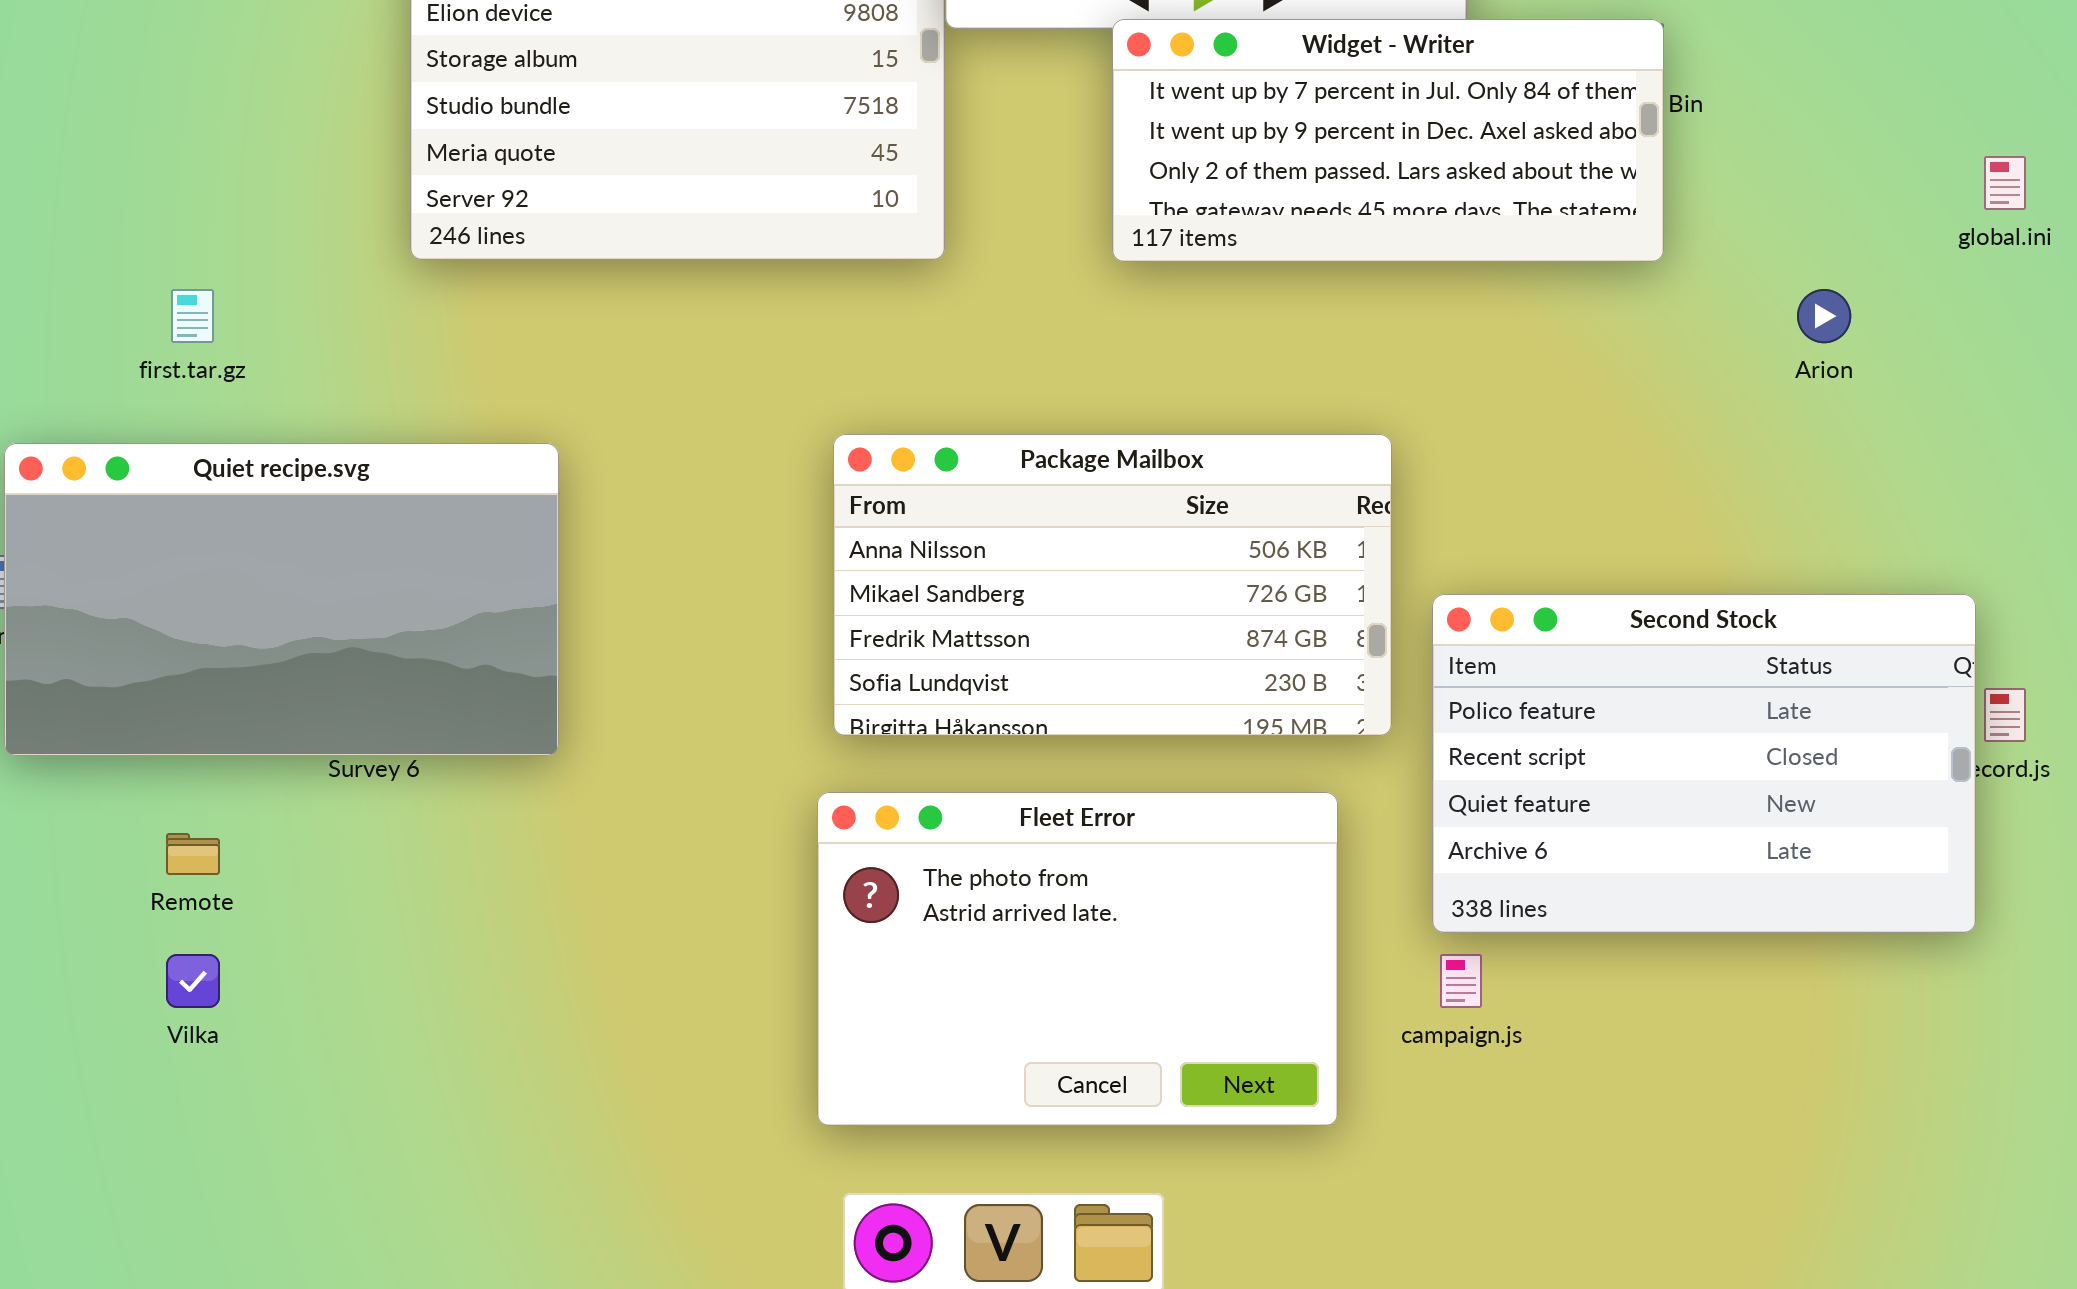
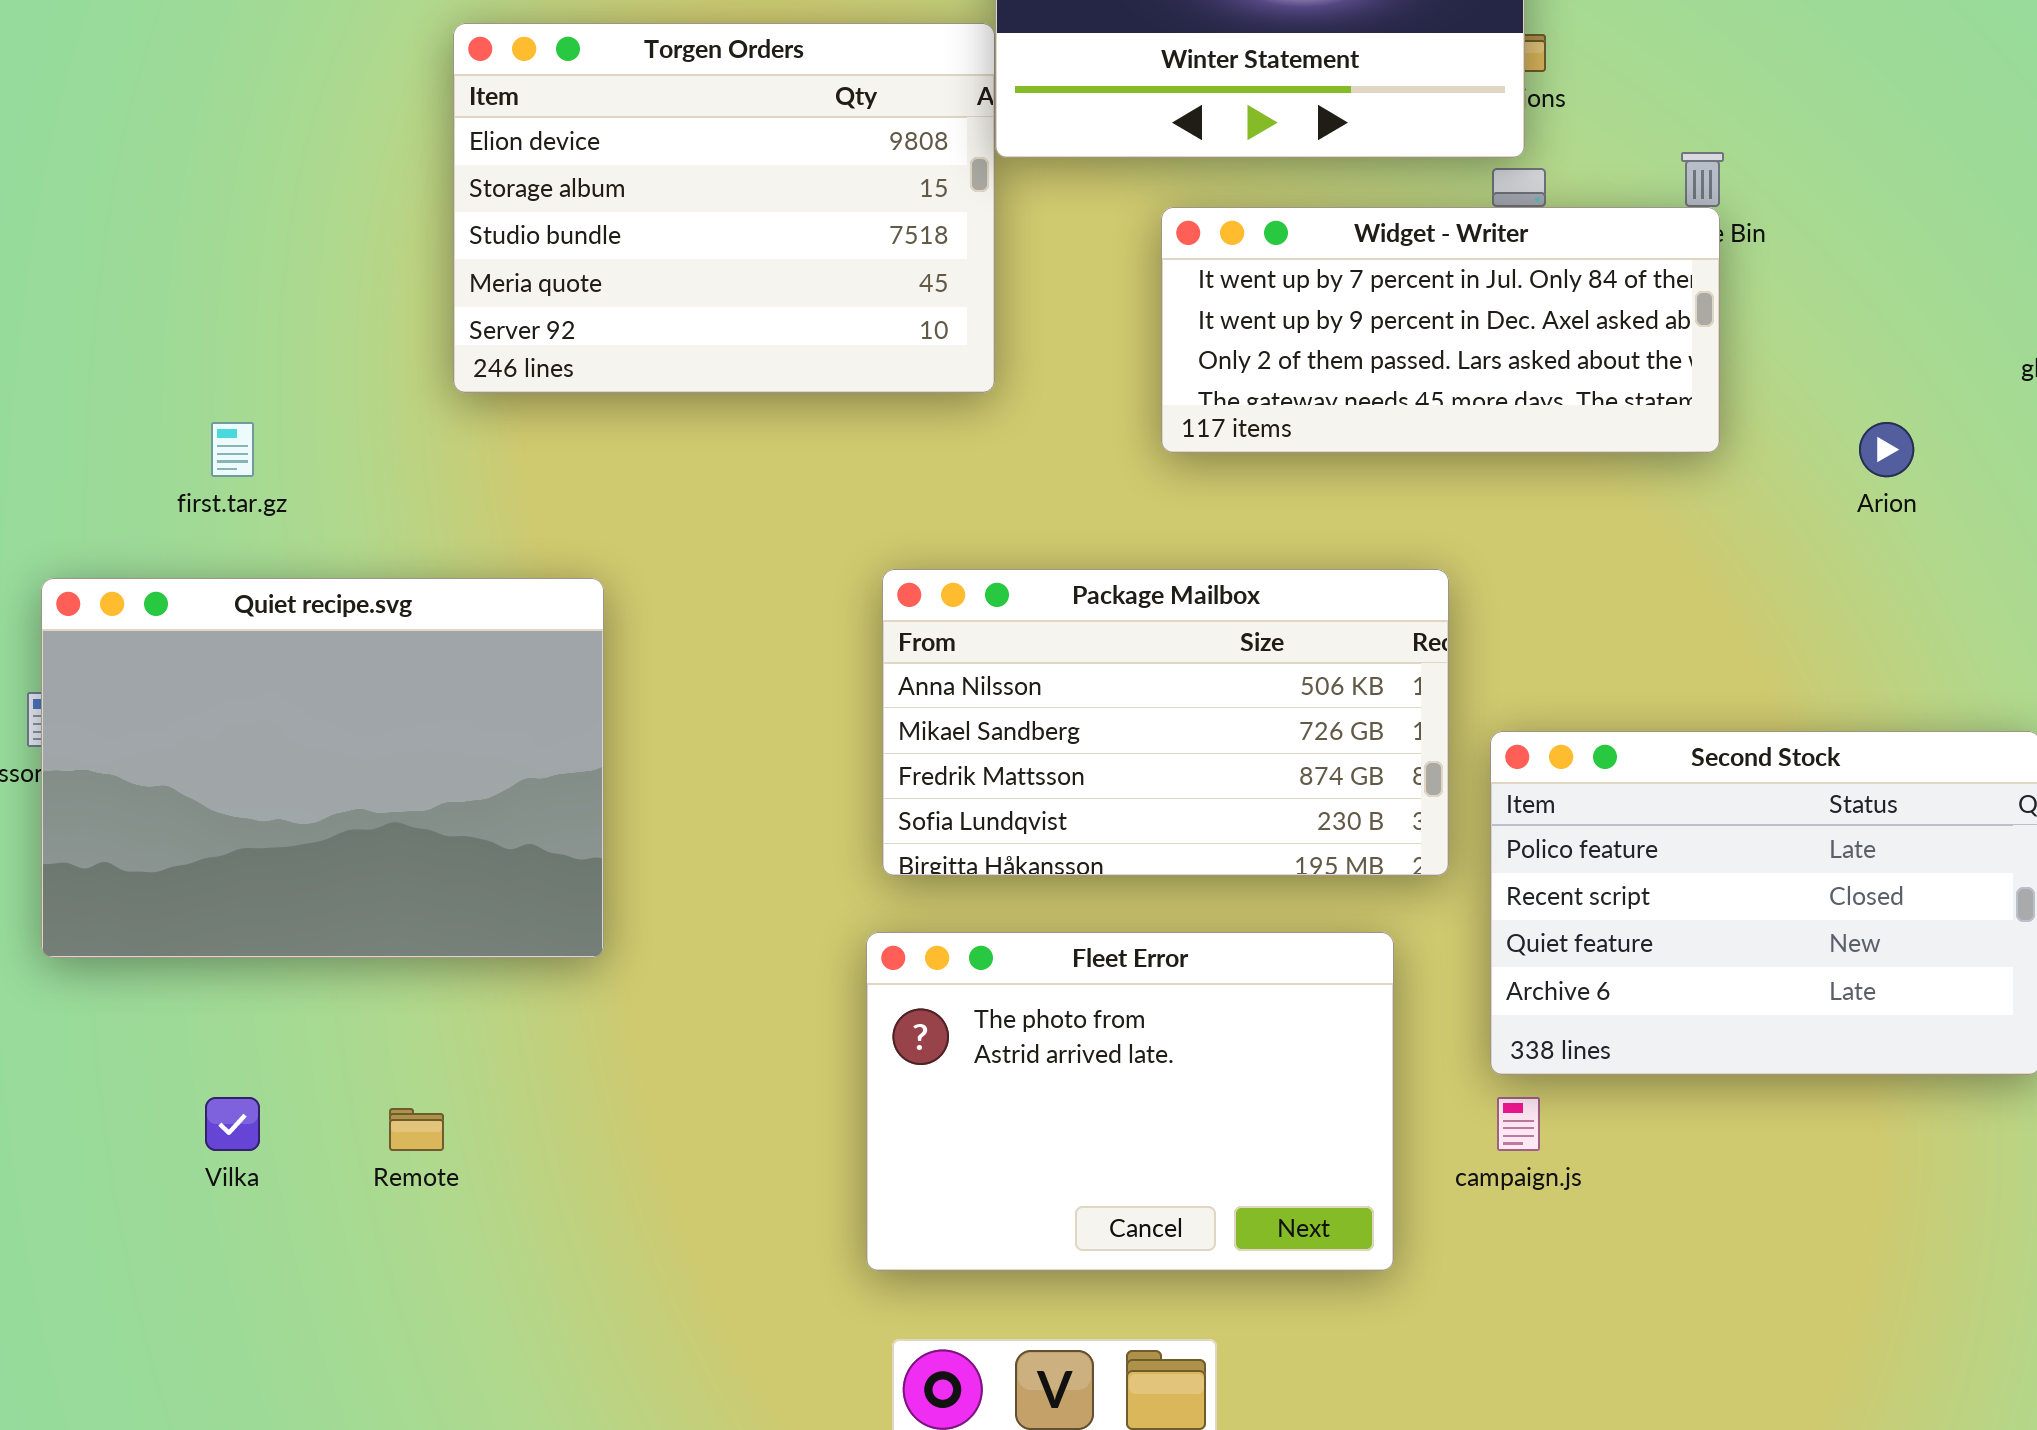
Widget - Writer: [1112,19,1664,262] -> [1161,207,1720,453], moved
Quiet recipe.svg: [4,443,559,756] -> [41,578,604,958], resized
Remote: [166,833,220,875] -> [389,1108,444,1151], moved

